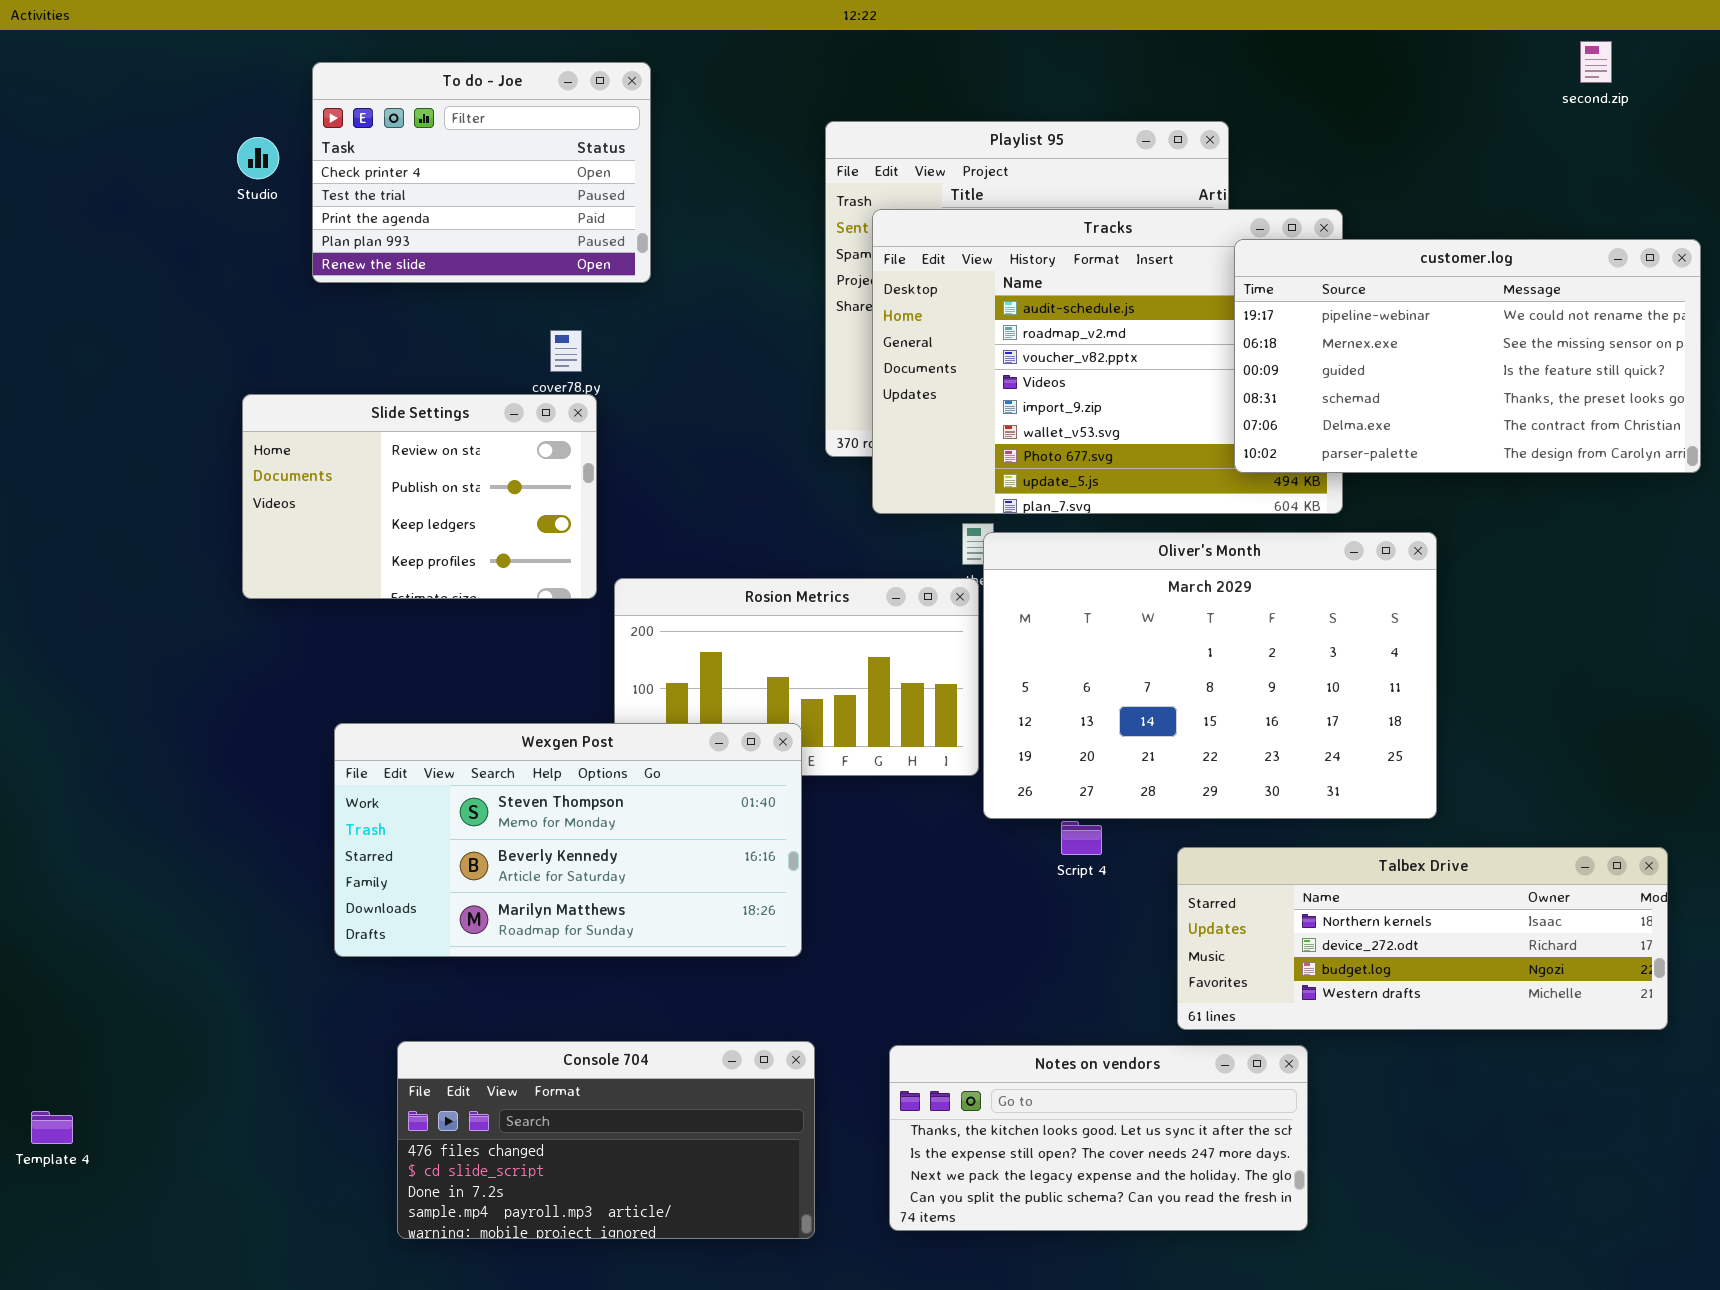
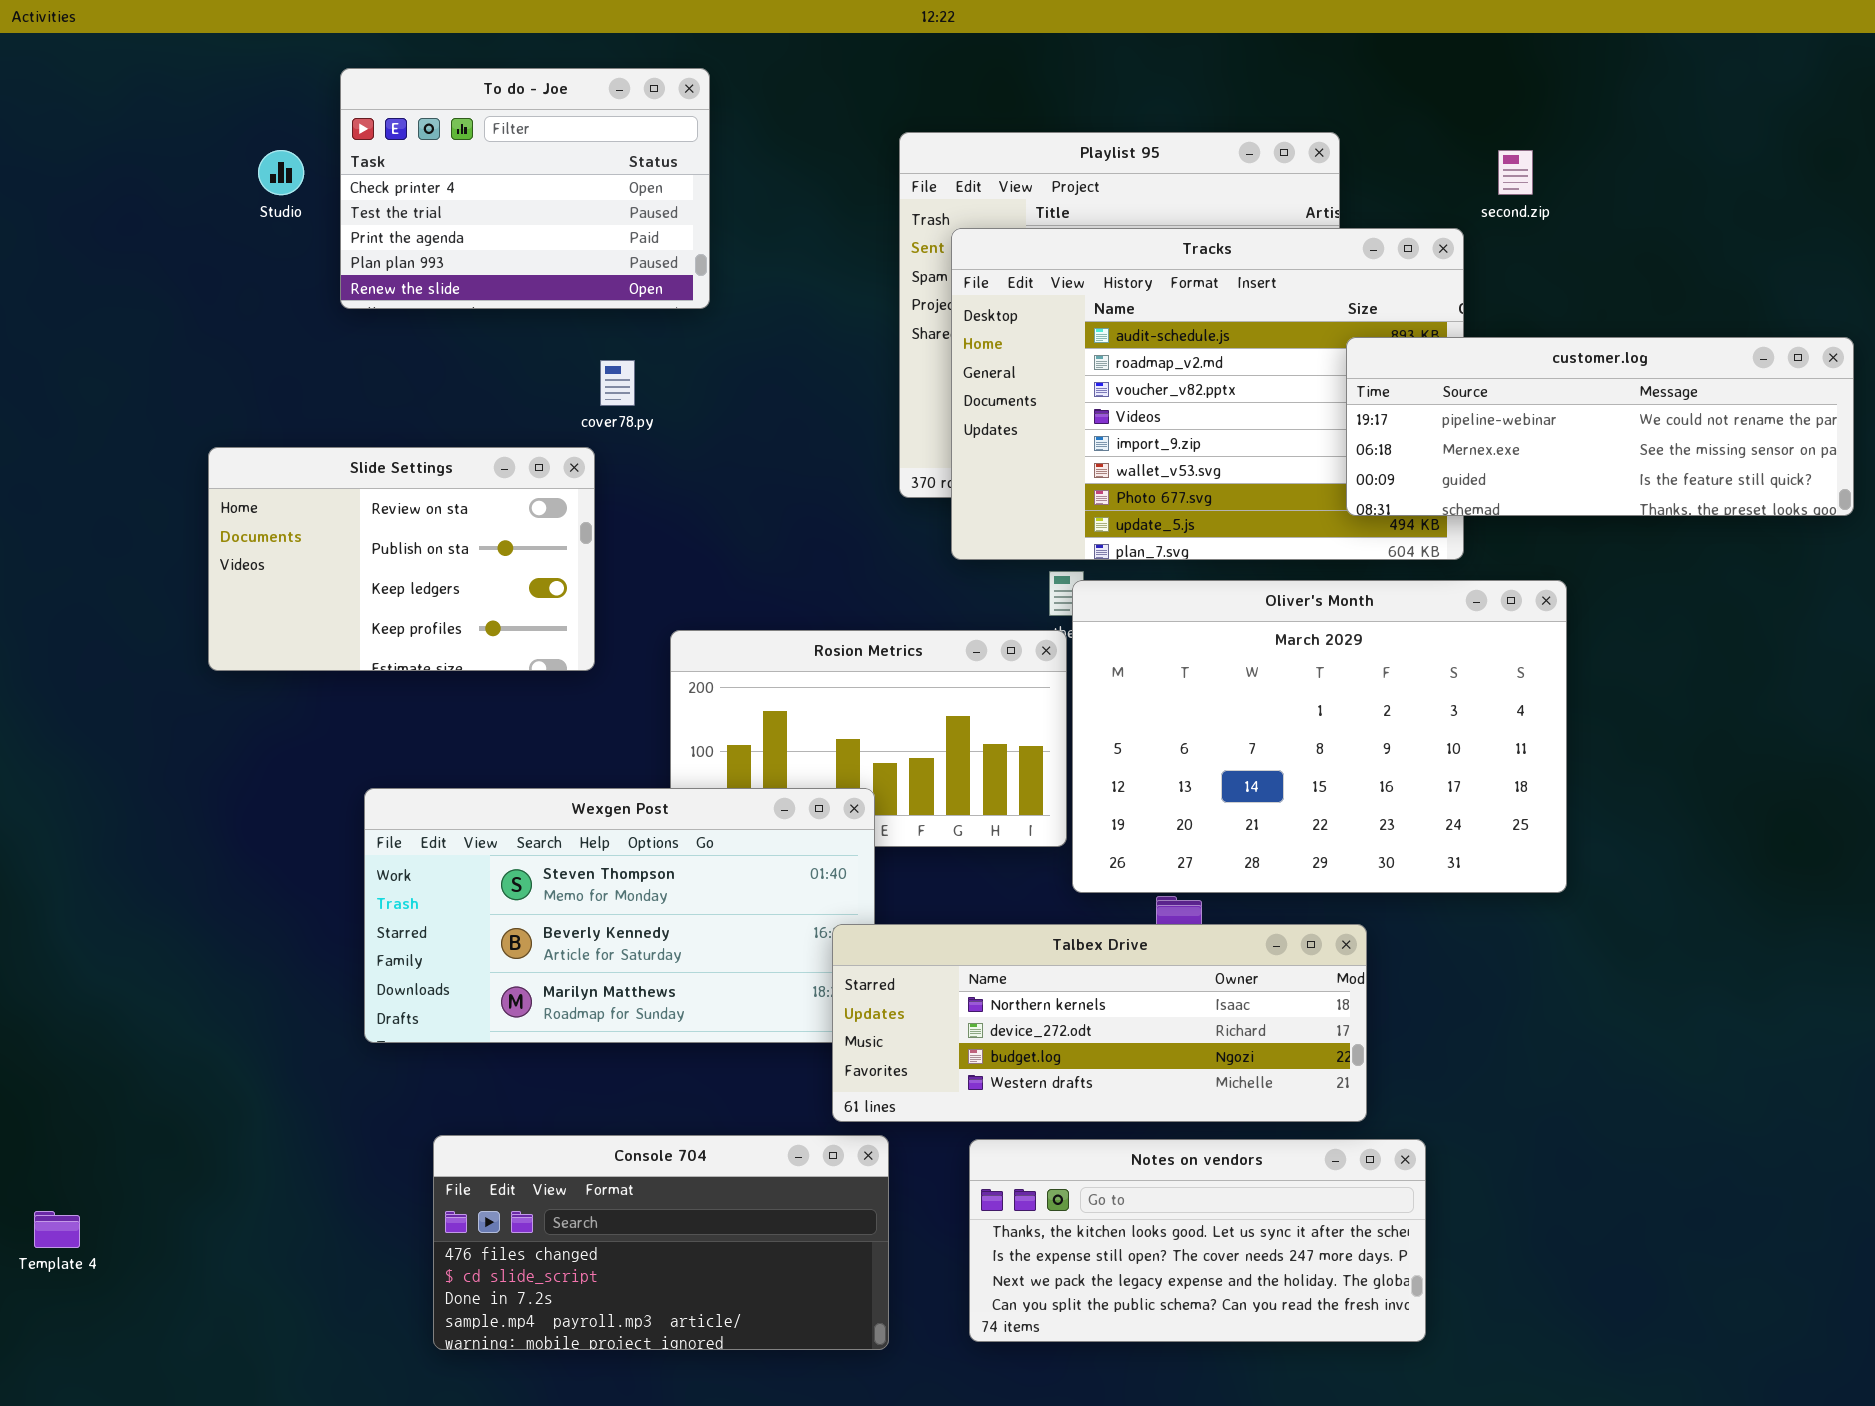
second.zip: [1580,41,1612,83] -> [1498,150,1533,195], moved
customer.log: [1234,239,1701,473] -> [1346,337,1854,516], resized
Slide Settings: [242,394,597,599] -> [208,447,595,671], moved
Talbex Drive: [1177,847,1668,1030] -> [832,924,1367,1122], moved

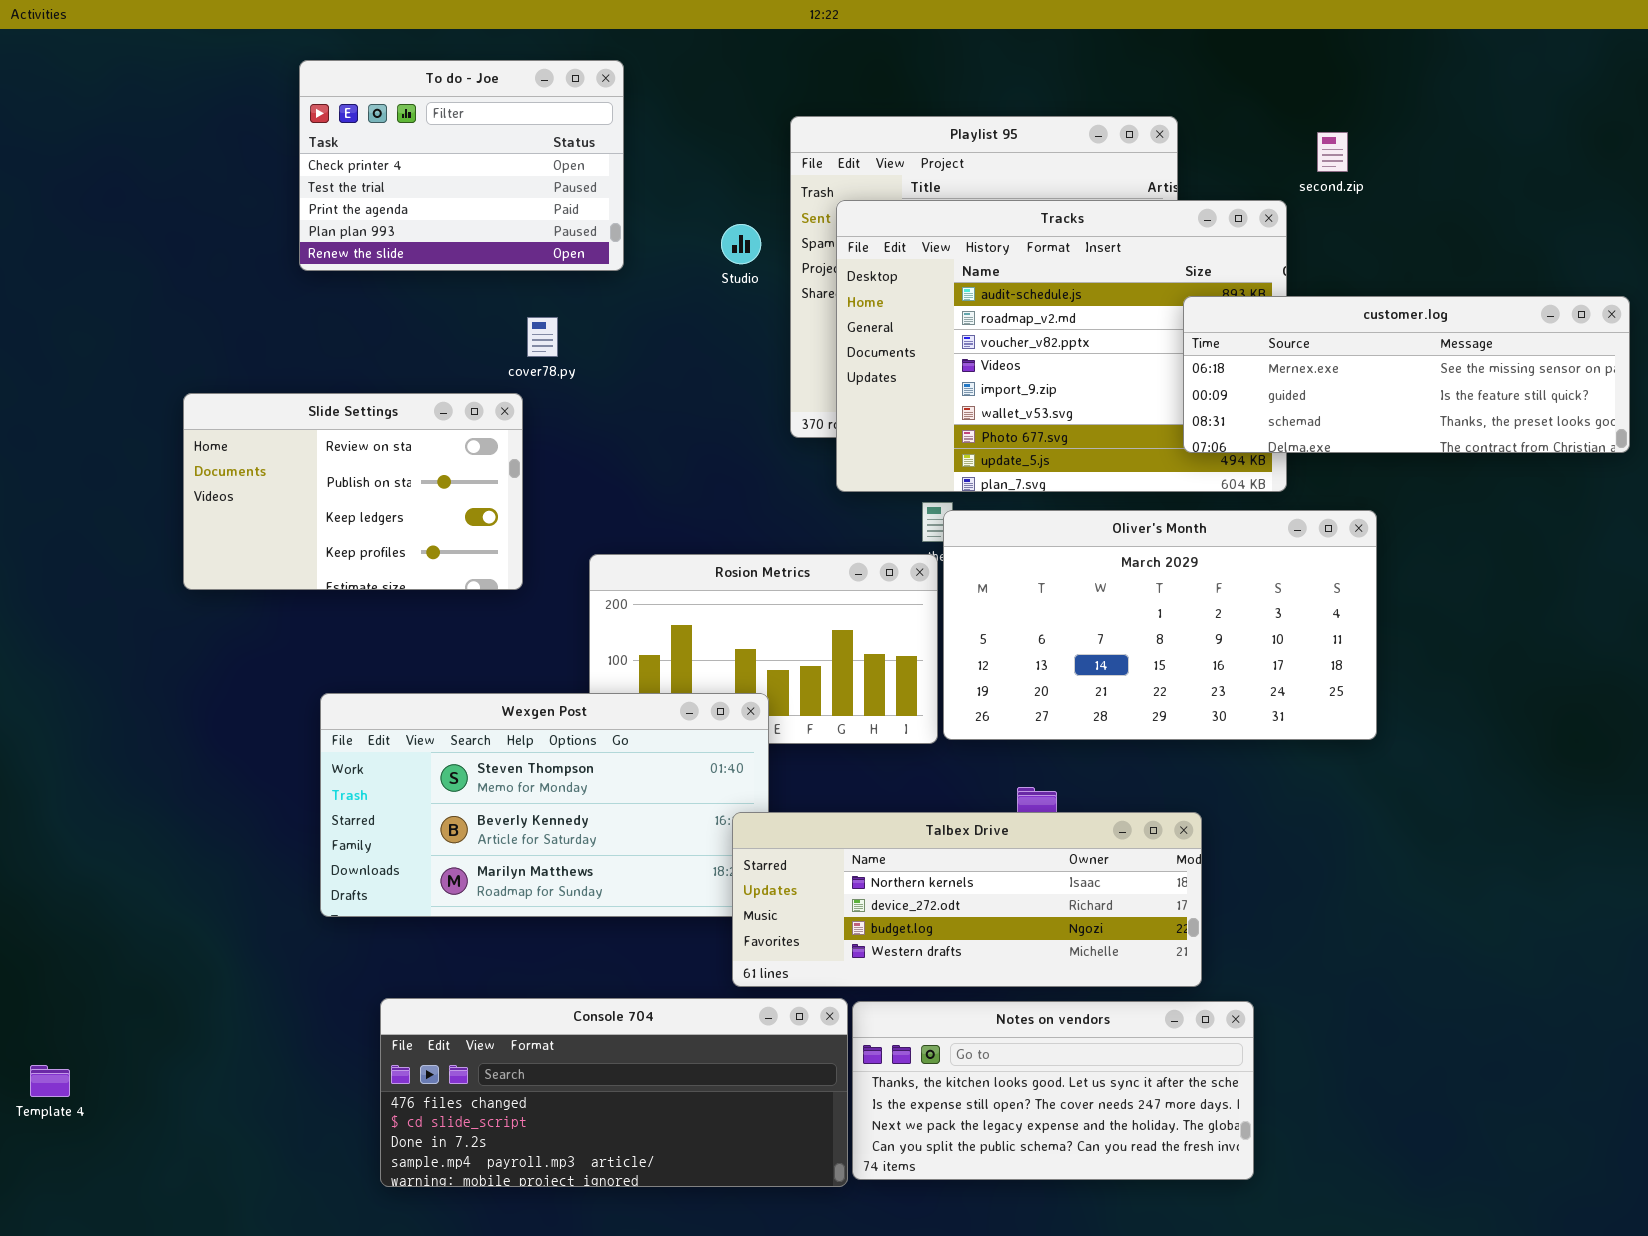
Studio: [258,150,304,195] -> [721,224,761,264], moved
customer.log: [1346,337,1854,516] -> [1183,296,1630,453], scrolled down 1 row
Oliver's Month: [1072,580,1567,893] -> [943,510,1377,740], resized
Console 704: [433,1135,889,1350] -> [380,998,848,1187], resized

